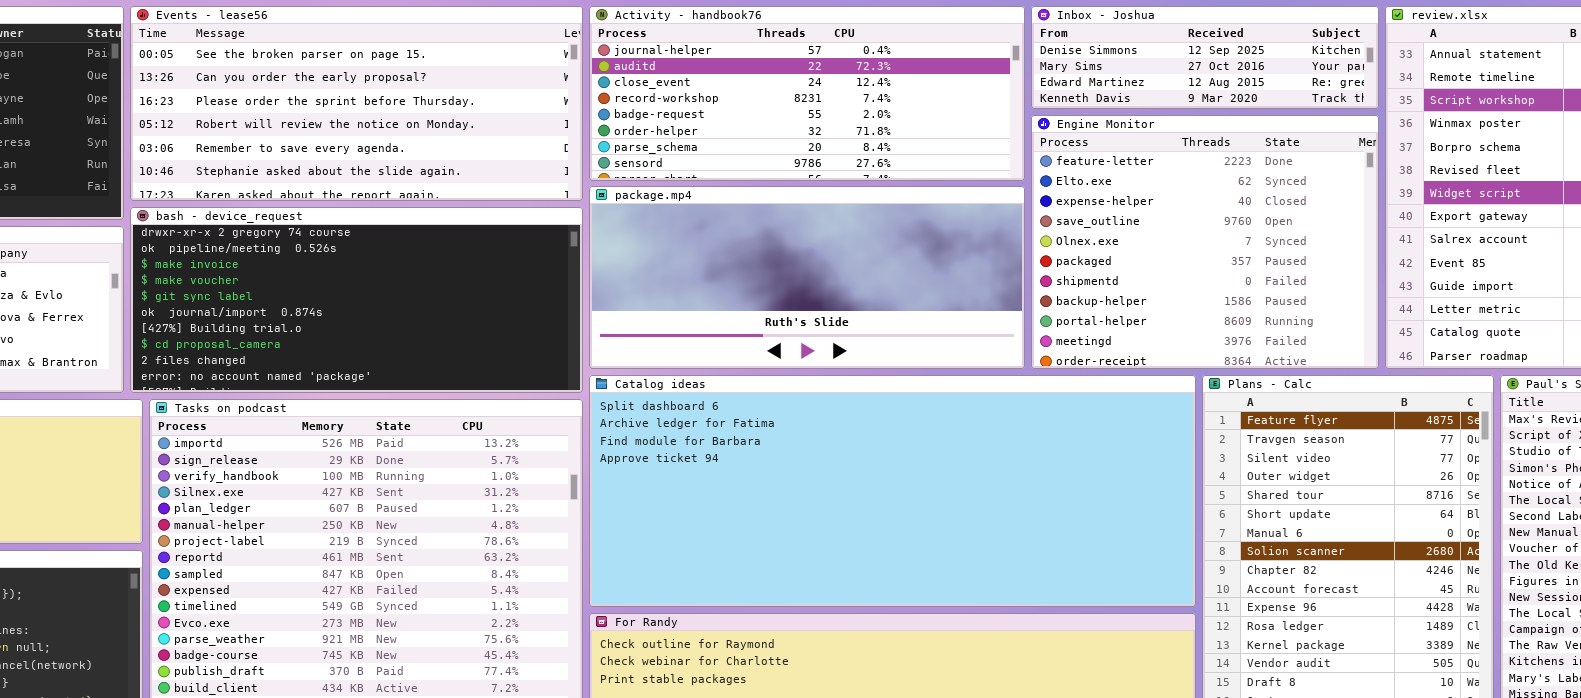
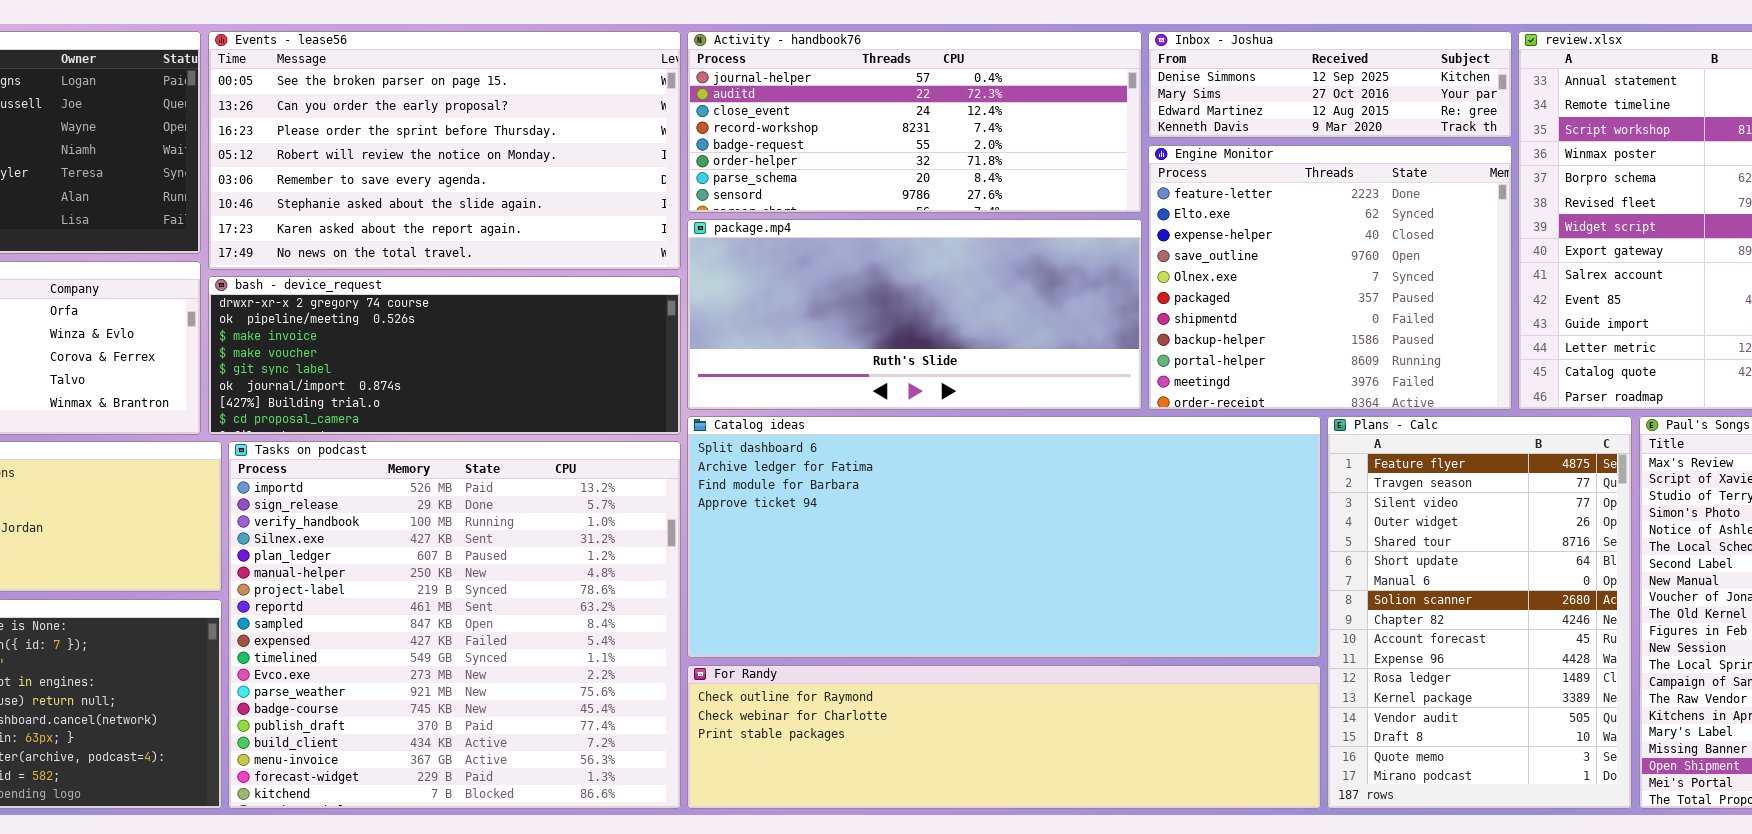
Events - lease56: [130,6,583,201] -> [208,31,681,270], resized
bash - device_request: [130,207,583,393] -> [208,276,681,435], resized

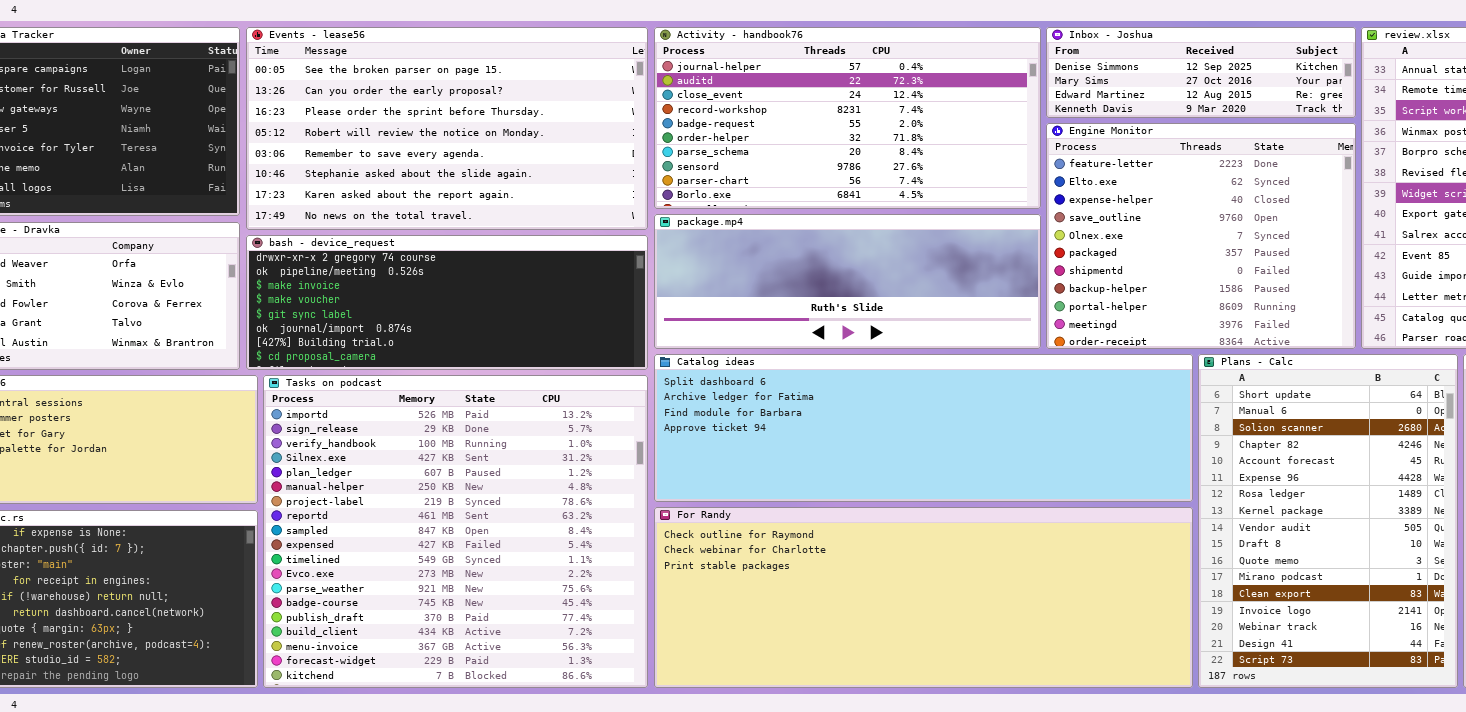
Activity - handbook76: [687,31,1142,213] -> [654,27,1041,209], resized
package.mp4: [687,219,1142,410] -> [654,214,1041,349], resized
Catalog ideas: [687,416,1321,658] -> [654,354,1193,502], resized
Plans - Calc: [1327,416,1632,809] -> [1198,354,1458,688], scrolled down 5 rows
For Randy: [687,665,1321,809] -> [654,507,1193,688], resized

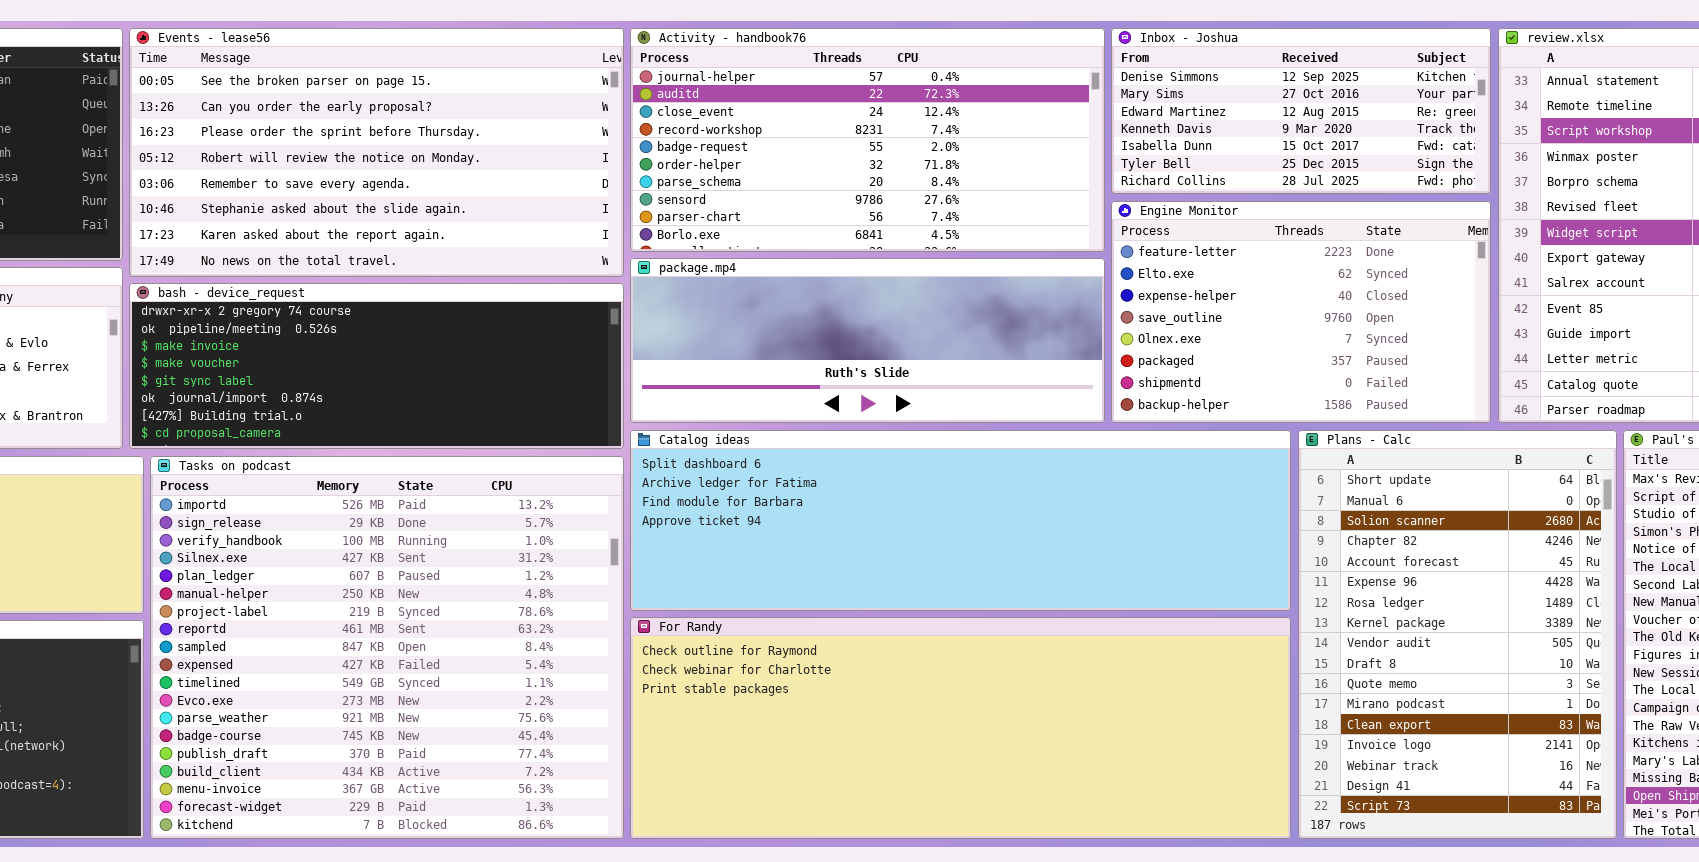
Inbox - Joshua: [1046,27,1356,118] -> [1111,28,1491,194], resized
Engine Monitor: [1046,123,1356,349] -> [1111,201,1491,423], resized

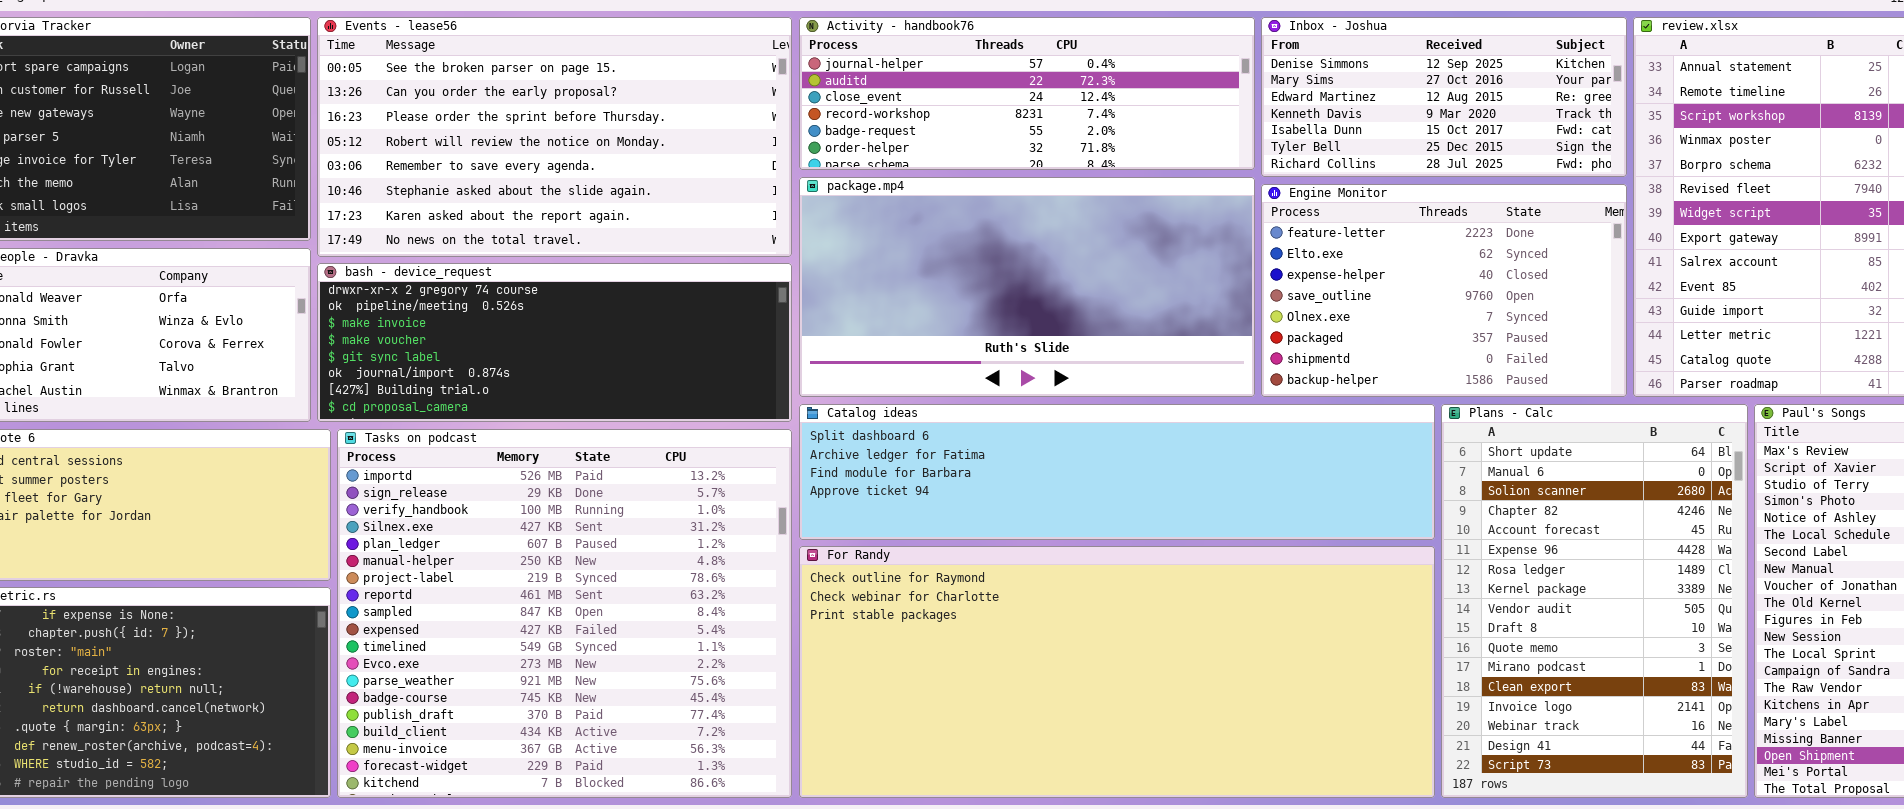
Activity - handbook76: [630,28,1105,252] -> [799,17,1255,170], resized
package.mp4: [630,258,1105,423] -> [799,177,1255,397], resized
Catalog ideas: [630,430,1291,611] -> [799,404,1435,540], resized
For Randy: [630,617,1291,839] -> [799,546,1435,798], resized

